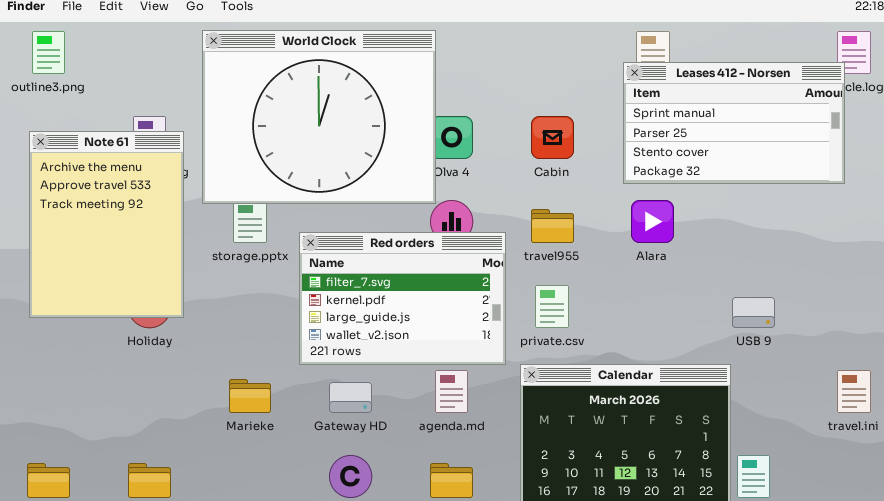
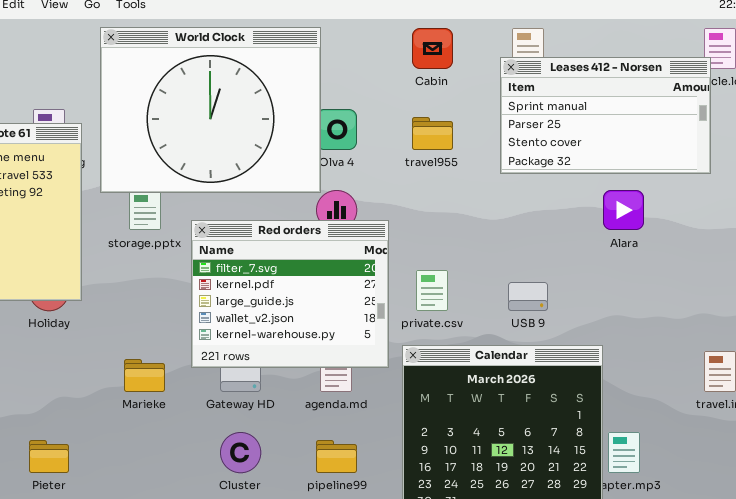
Cabin: [531,116,574,159] -> [412,28,453,69], moved
Alara: [631,200,674,243] -> [603,190,644,230], moved
travel955: [531,209,574,243] -> [412,117,453,150], moved
Red orders: [299,232,506,365] -> [191,220,389,368], resized
USB 9: [732,297,775,328] -> [508,282,548,311], moved

